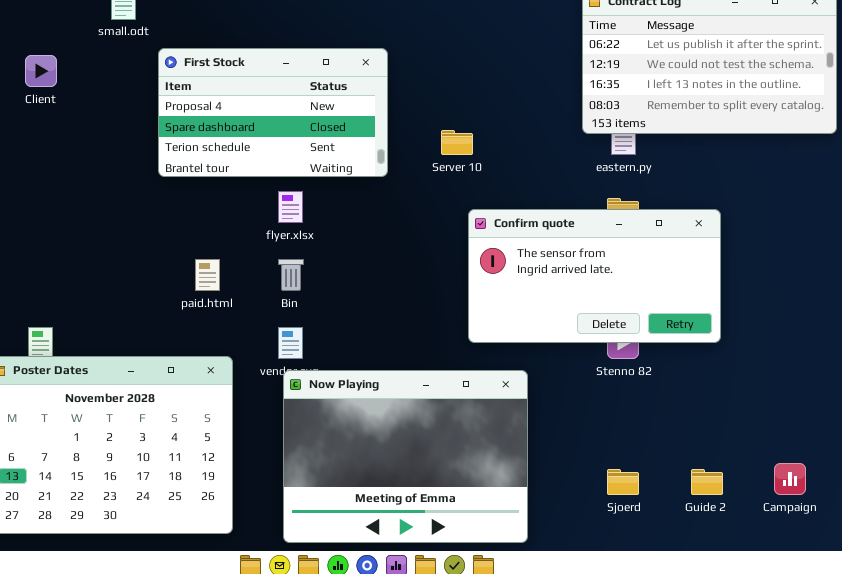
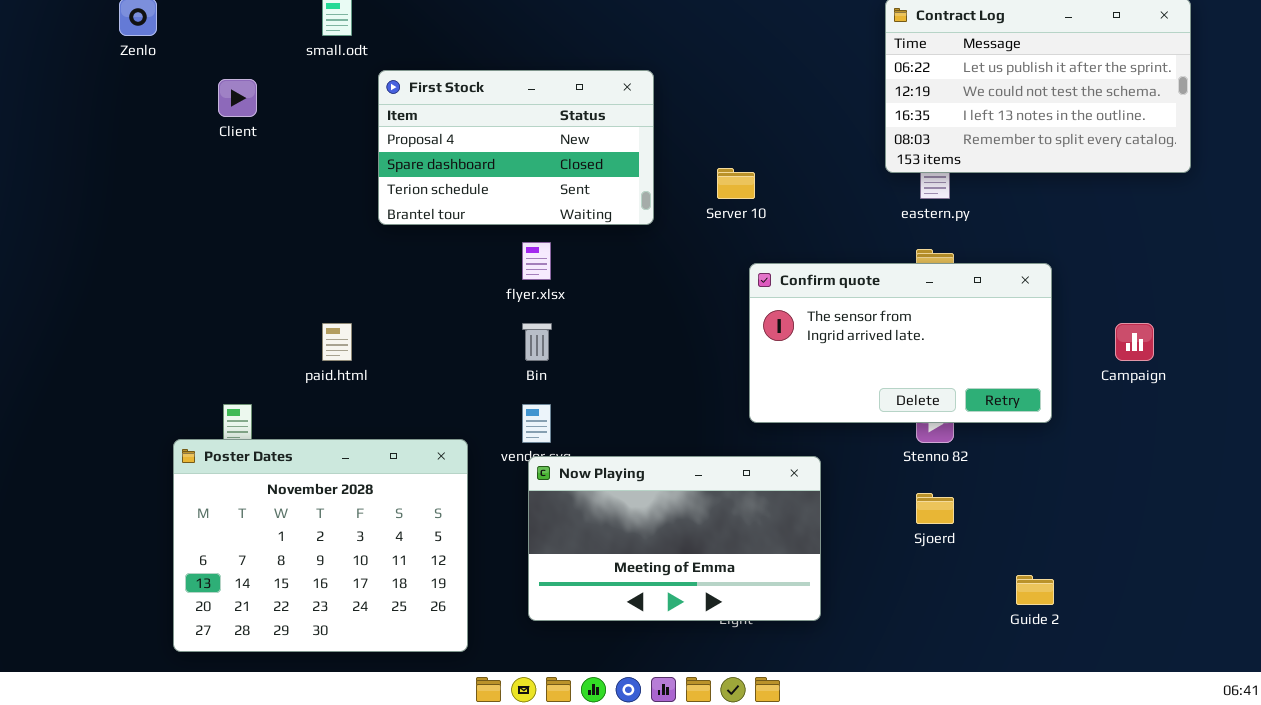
paid.html: [195,259,220,291] -> [322,323,352,361], moved
Now Playing: [283,370,528,543] -> [528,456,821,621], resized
Campaign: [774,463,806,495] -> [1115,323,1154,361], moved
Sjoerd: [607,469,639,495] -> [916,493,954,524], moved

